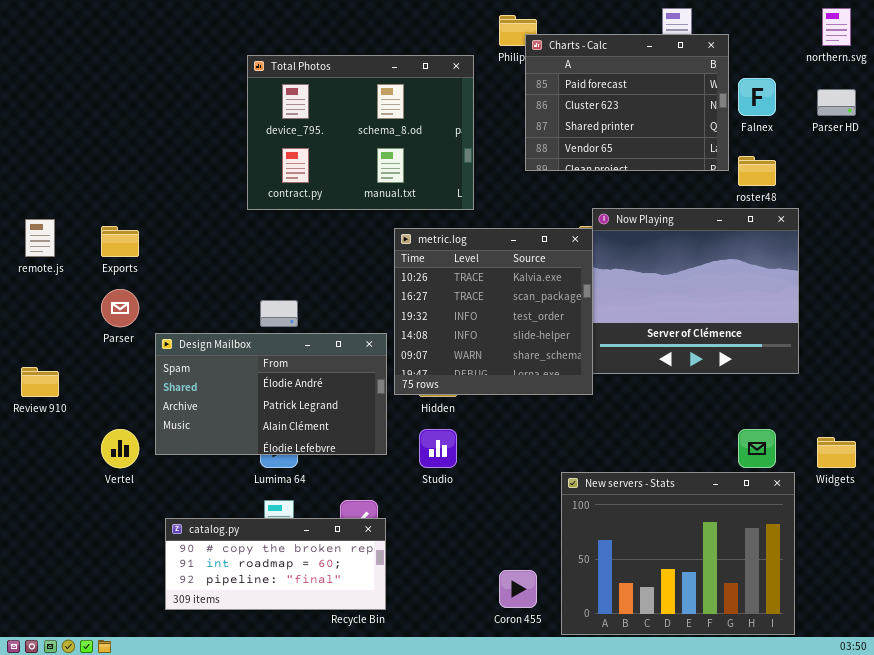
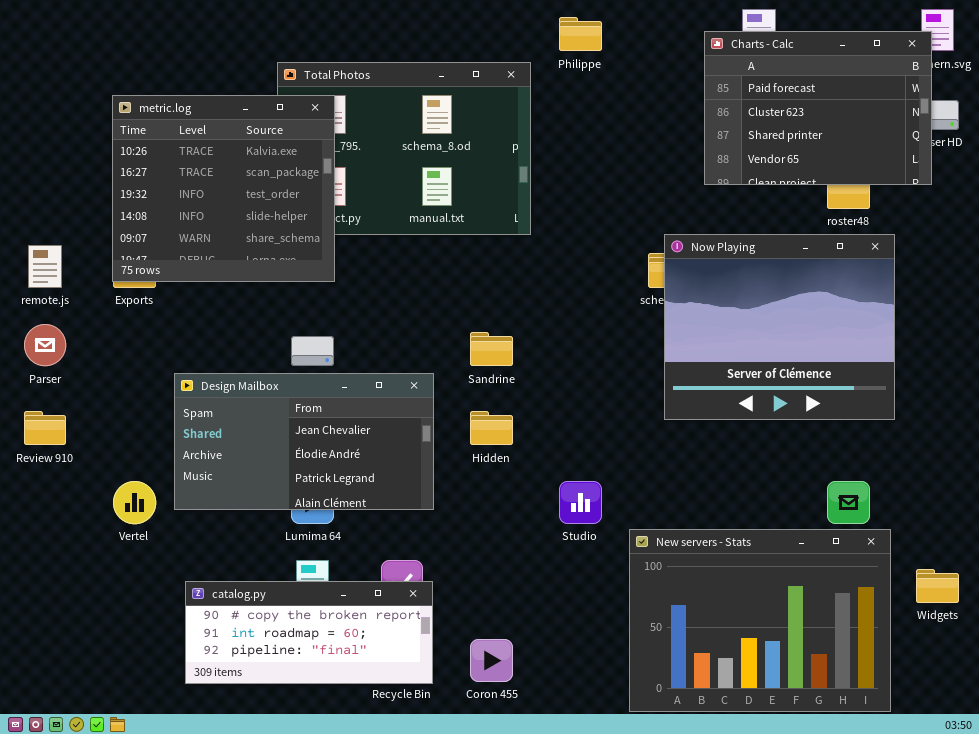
Charts - Calc: [525,34,729,171] -> [704,31,932,185], moved
metric.log: [394,228,593,395] -> [112,95,335,282], moved
Parser: [101,289,139,327] -> [24,324,66,366], moved
Design Mailbox: [155,333,387,455] -> [174,373,434,510], scrolled up 1 row
Studio: [419,429,457,468] -> [559,481,602,524], moved
Widgets: [817,437,856,468] -> [916,569,959,603], moved
Coron 455: [499,570,537,608] -> [470,639,513,682], moved

